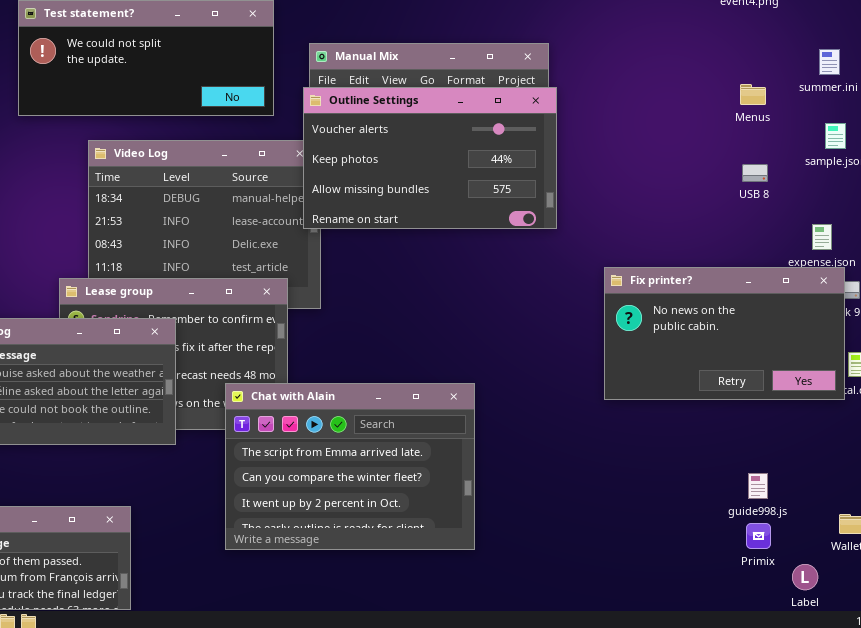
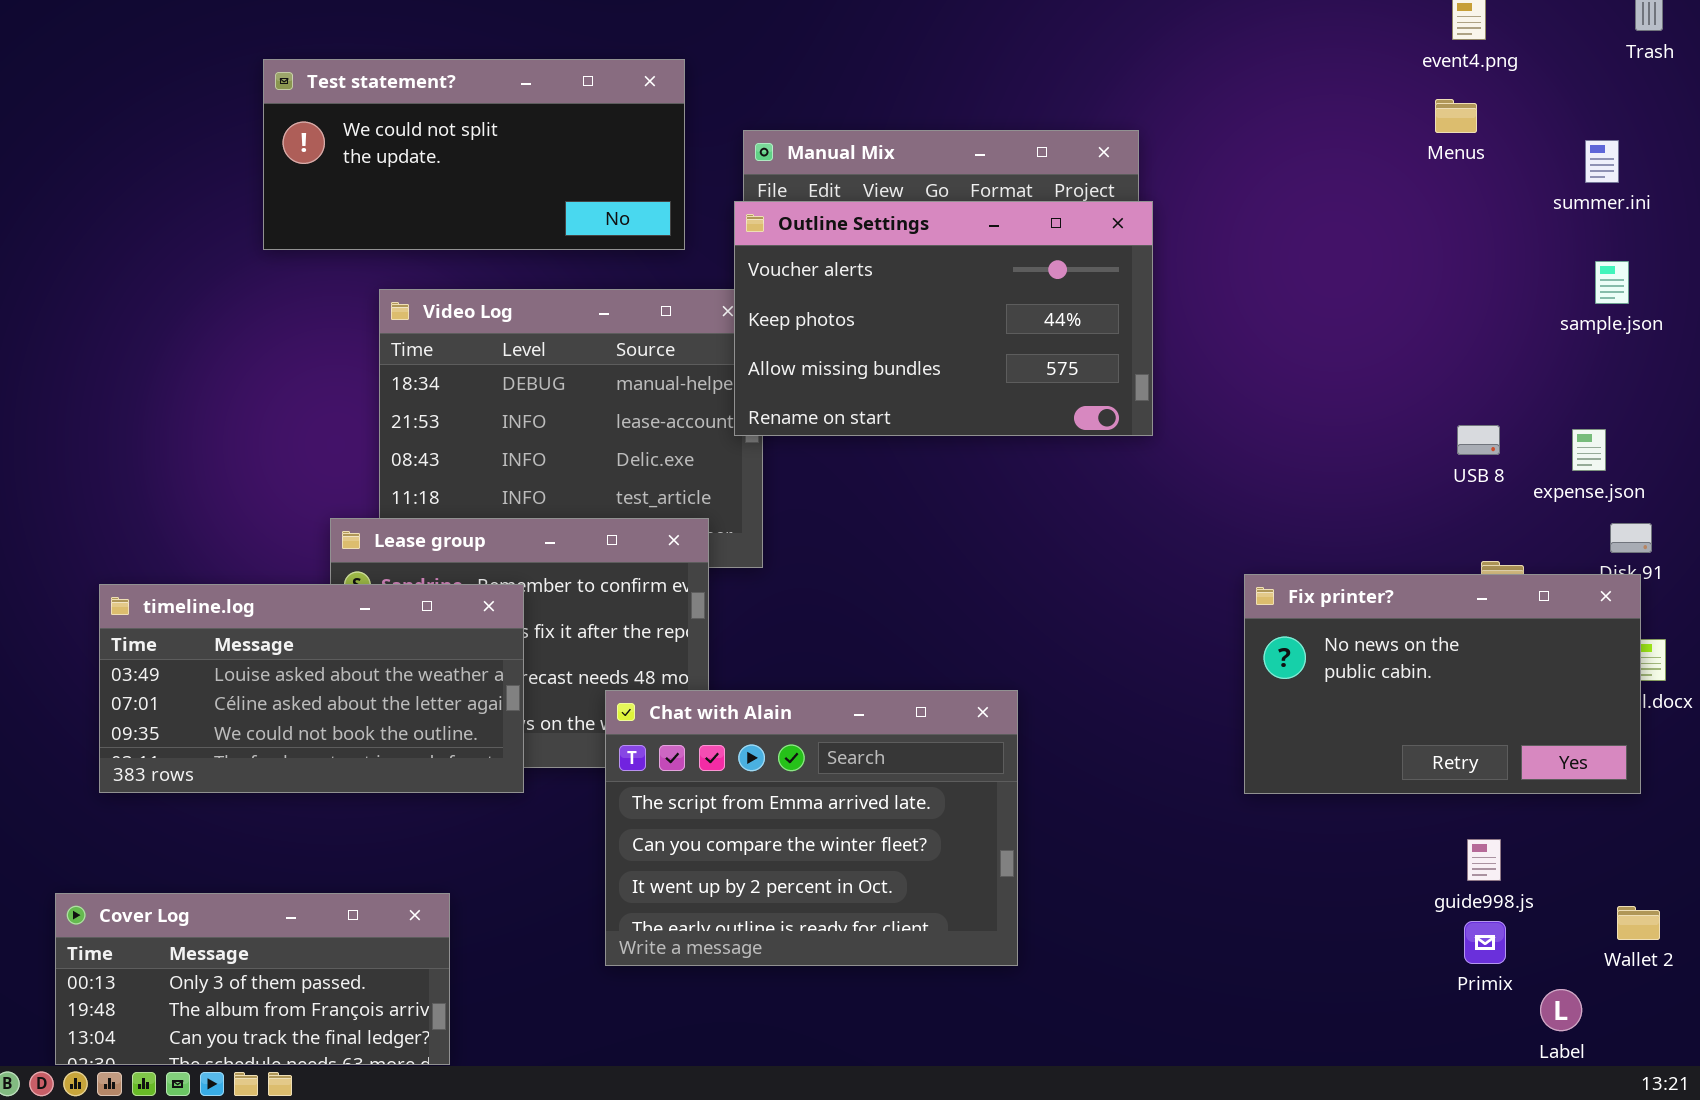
Menus: [740,84,766,105] -> [1435,99,1477,133], moved
USB 8: [742,164,768,182] -> [1457,425,1500,455], moved
Fix printer?: [604,267,845,400] -> [1244,574,1641,794], moved

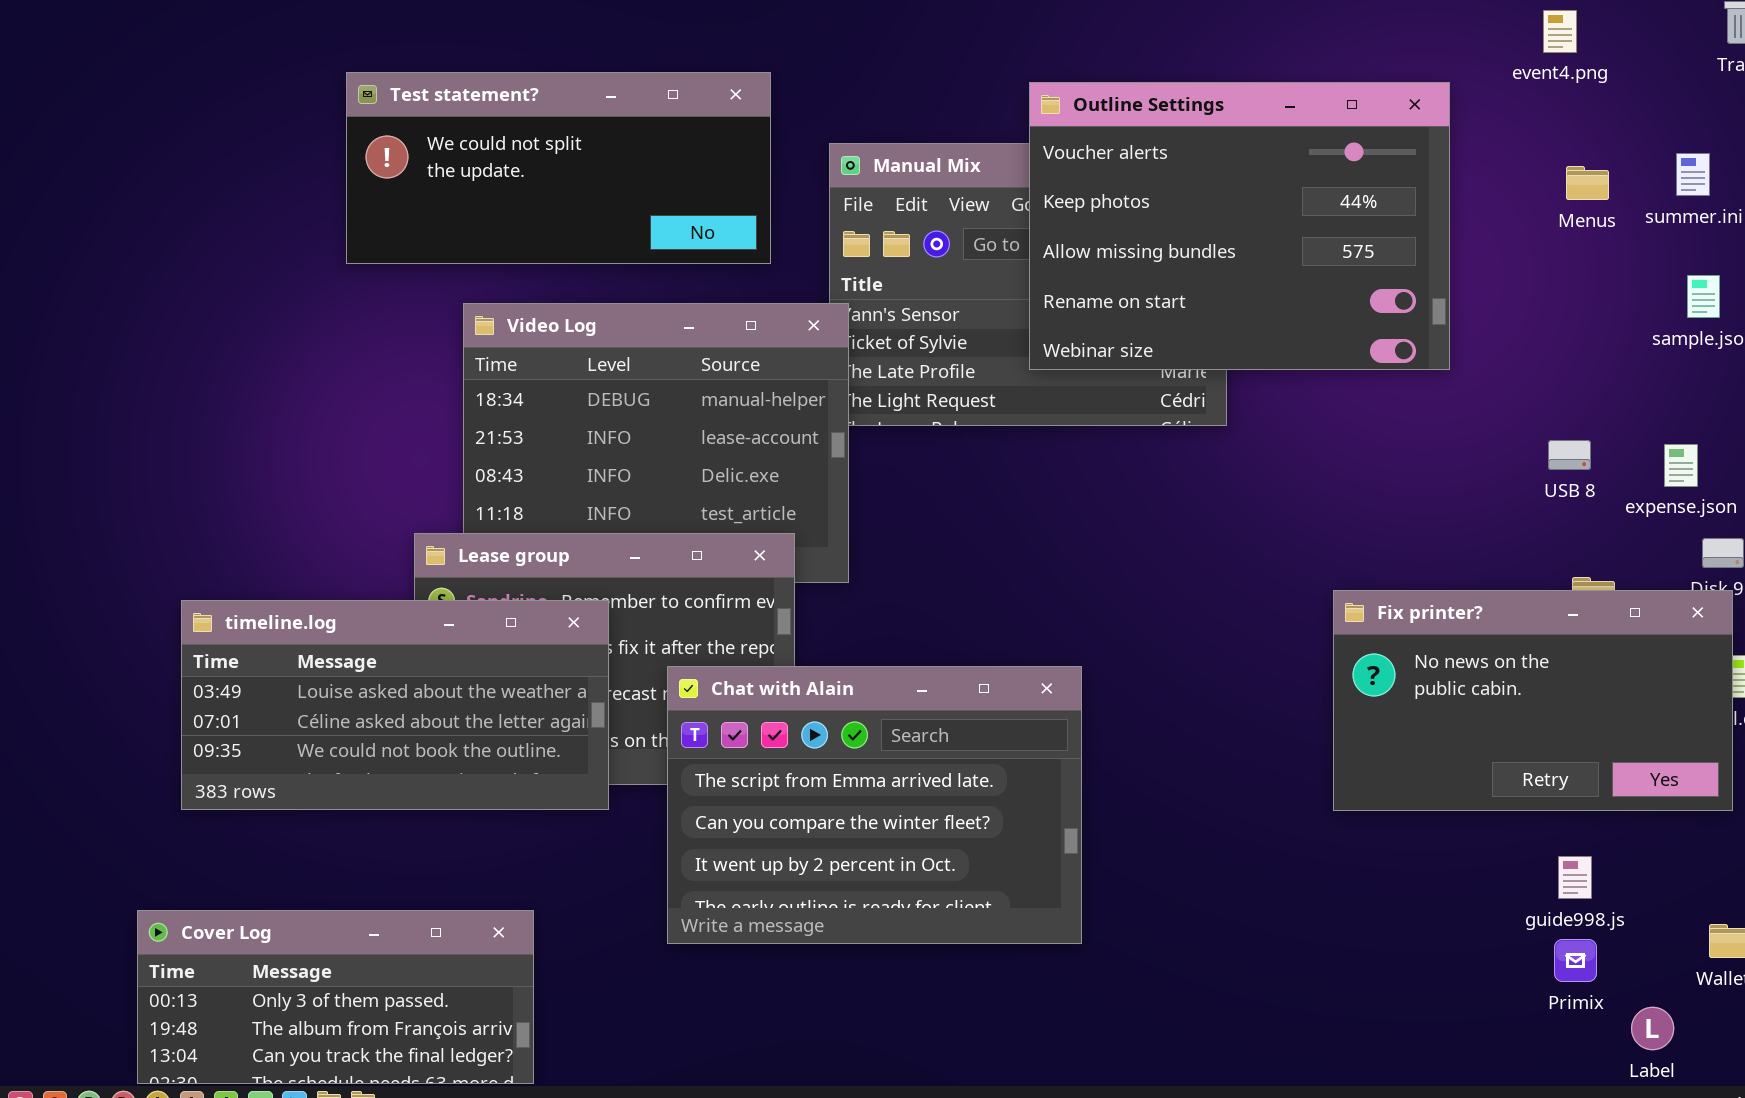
Menus: [1435,99,1477,133] -> [1566,166,1609,200], moved
Outline Settings: [734,201,1153,436] -> [1029,82,1450,370], moved, resized
Chat with Alain: [605,690,1018,966] -> [667,666,1082,944], moved

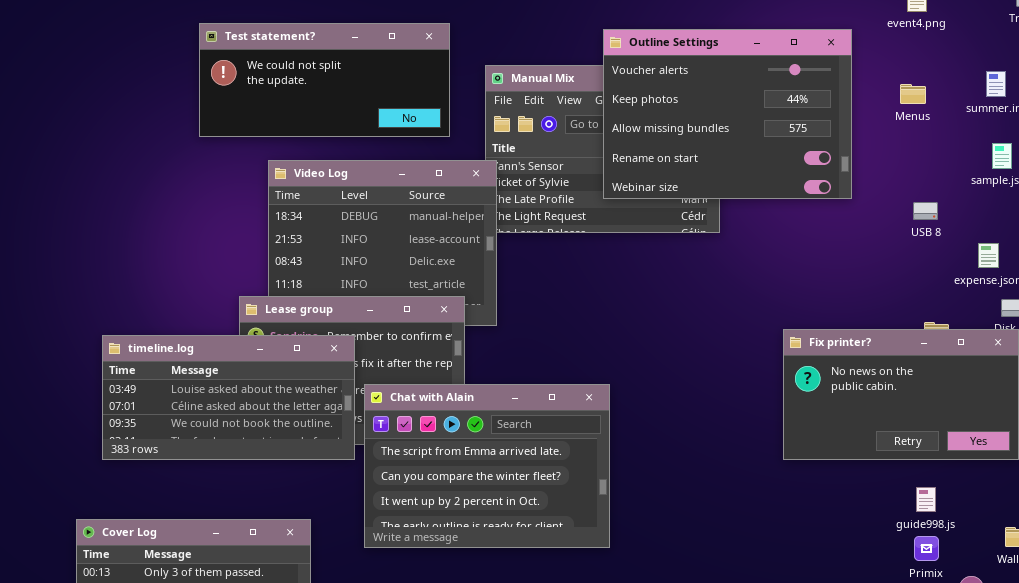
Menus: [1566,166,1609,200] -> [900,84,926,104], moved
USB 8: [1548,440,1591,470] -> [913,202,938,220], moved
Chat with Alain: [667,666,1082,944] -> [364,384,610,548], moved

